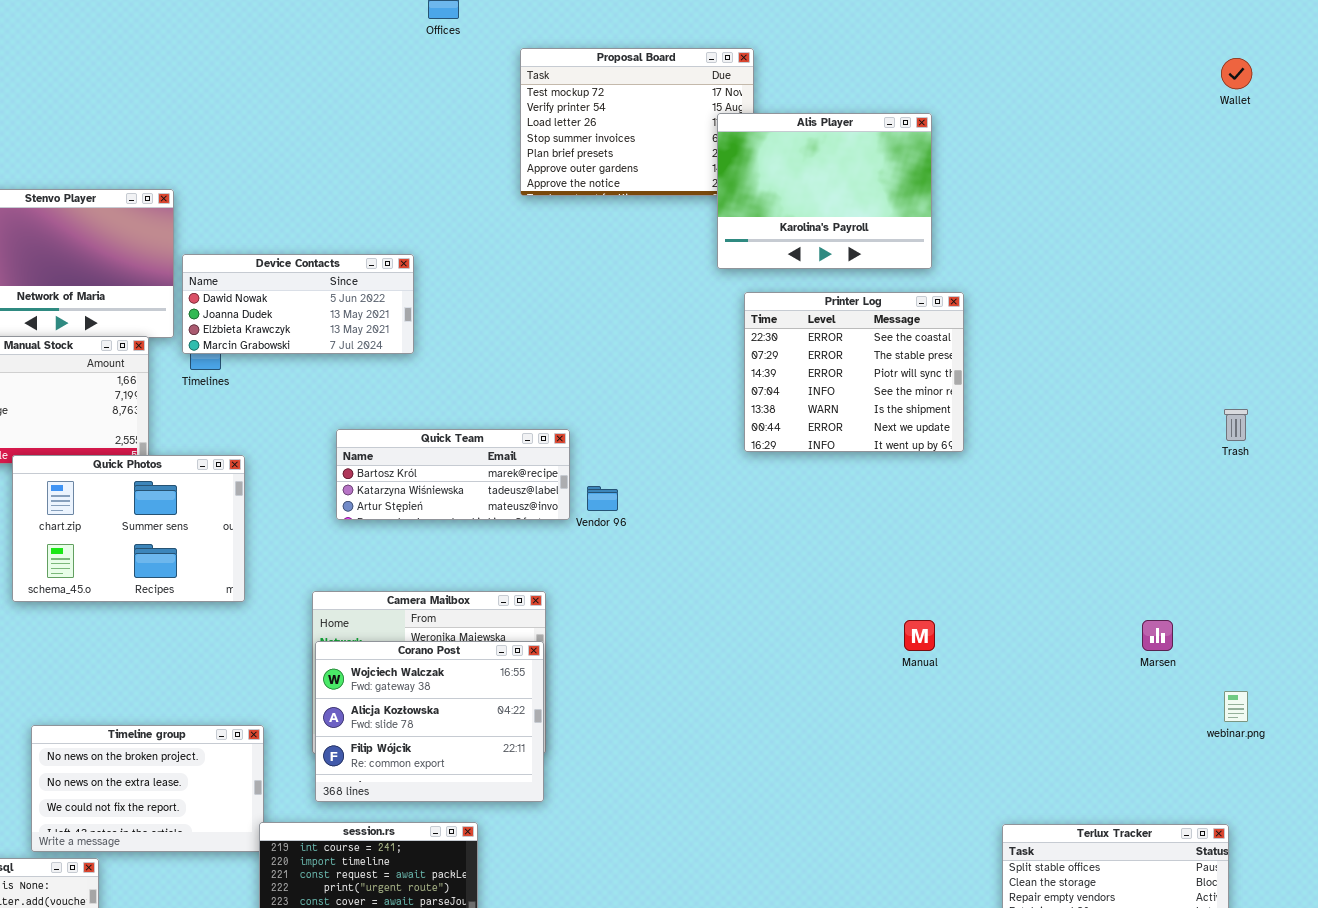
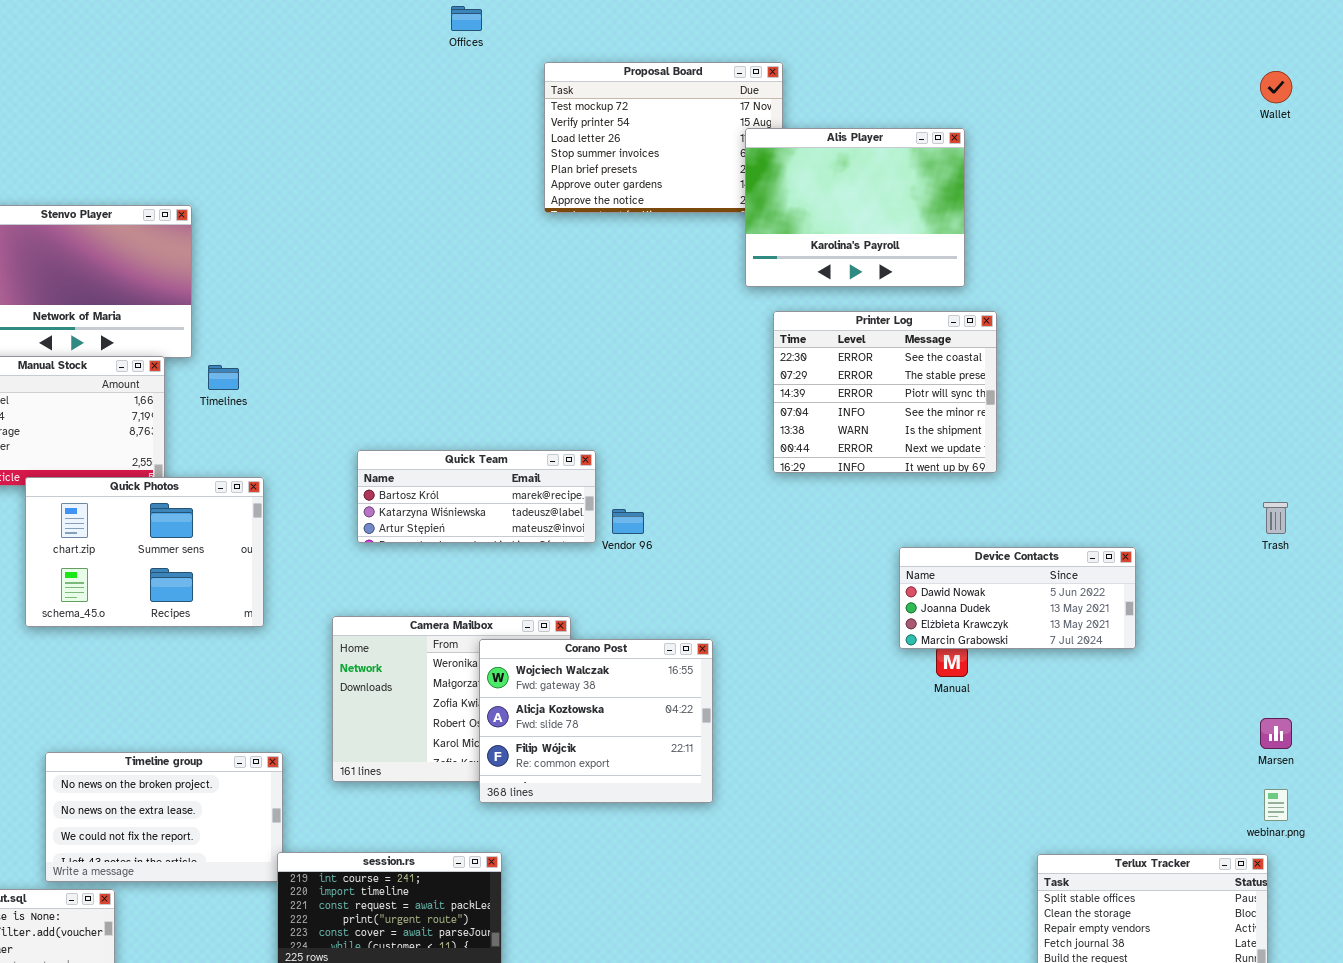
Device Contacts: [182,254,414,354] -> [899,547,1136,649], moved
Trash: [1224,409,1248,441] -> [1263,502,1288,534], moved
Marsen: [1142,620,1173,651] -> [1260,718,1292,749], moved
Corano Post: [315,641,544,802] -> [479,639,713,803], moved
webinar.png: [1224,691,1248,722] -> [1264,789,1288,821], moved

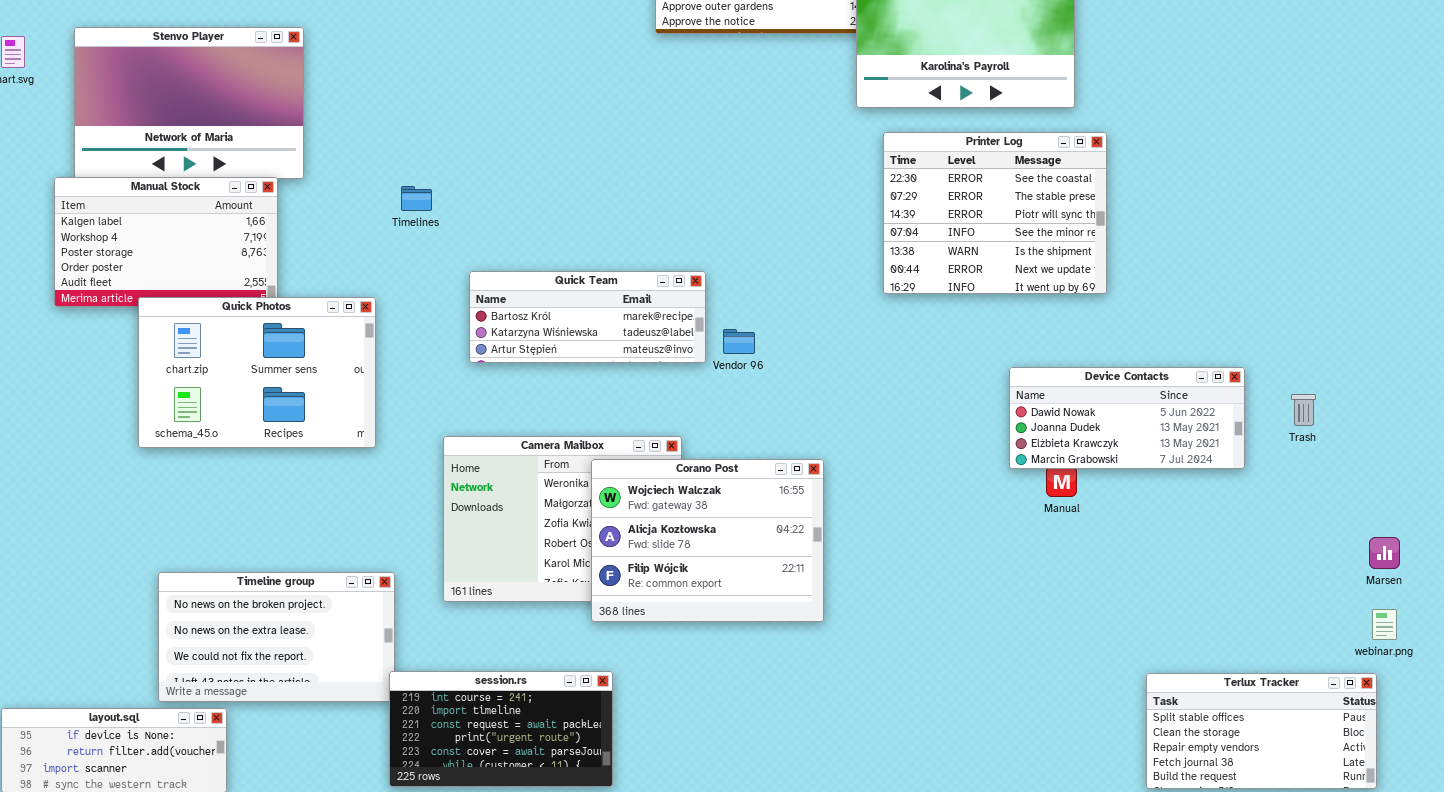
Timelines: [208,365,239,390] -> [401,186,432,211], moved
Trash: [1263,502,1288,534] -> [1291,394,1316,426], moved

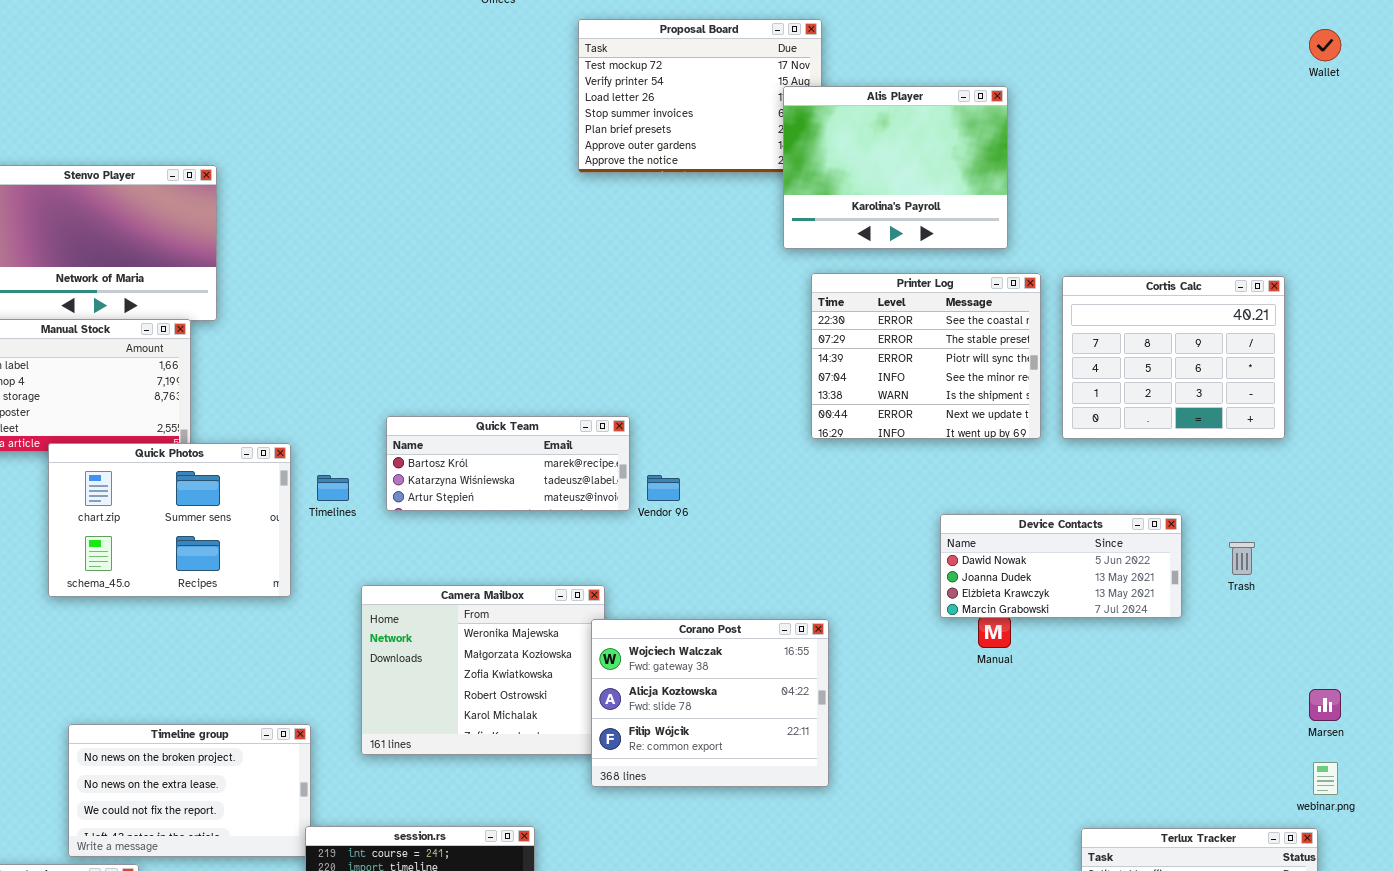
Cortis Calc: none -> [1062,276,1285,439], opened
Timelines: [401,186,432,211] -> [317,475,349,501], moved
Corano Post: [591,459,824,622] -> [591,619,829,787], moved

